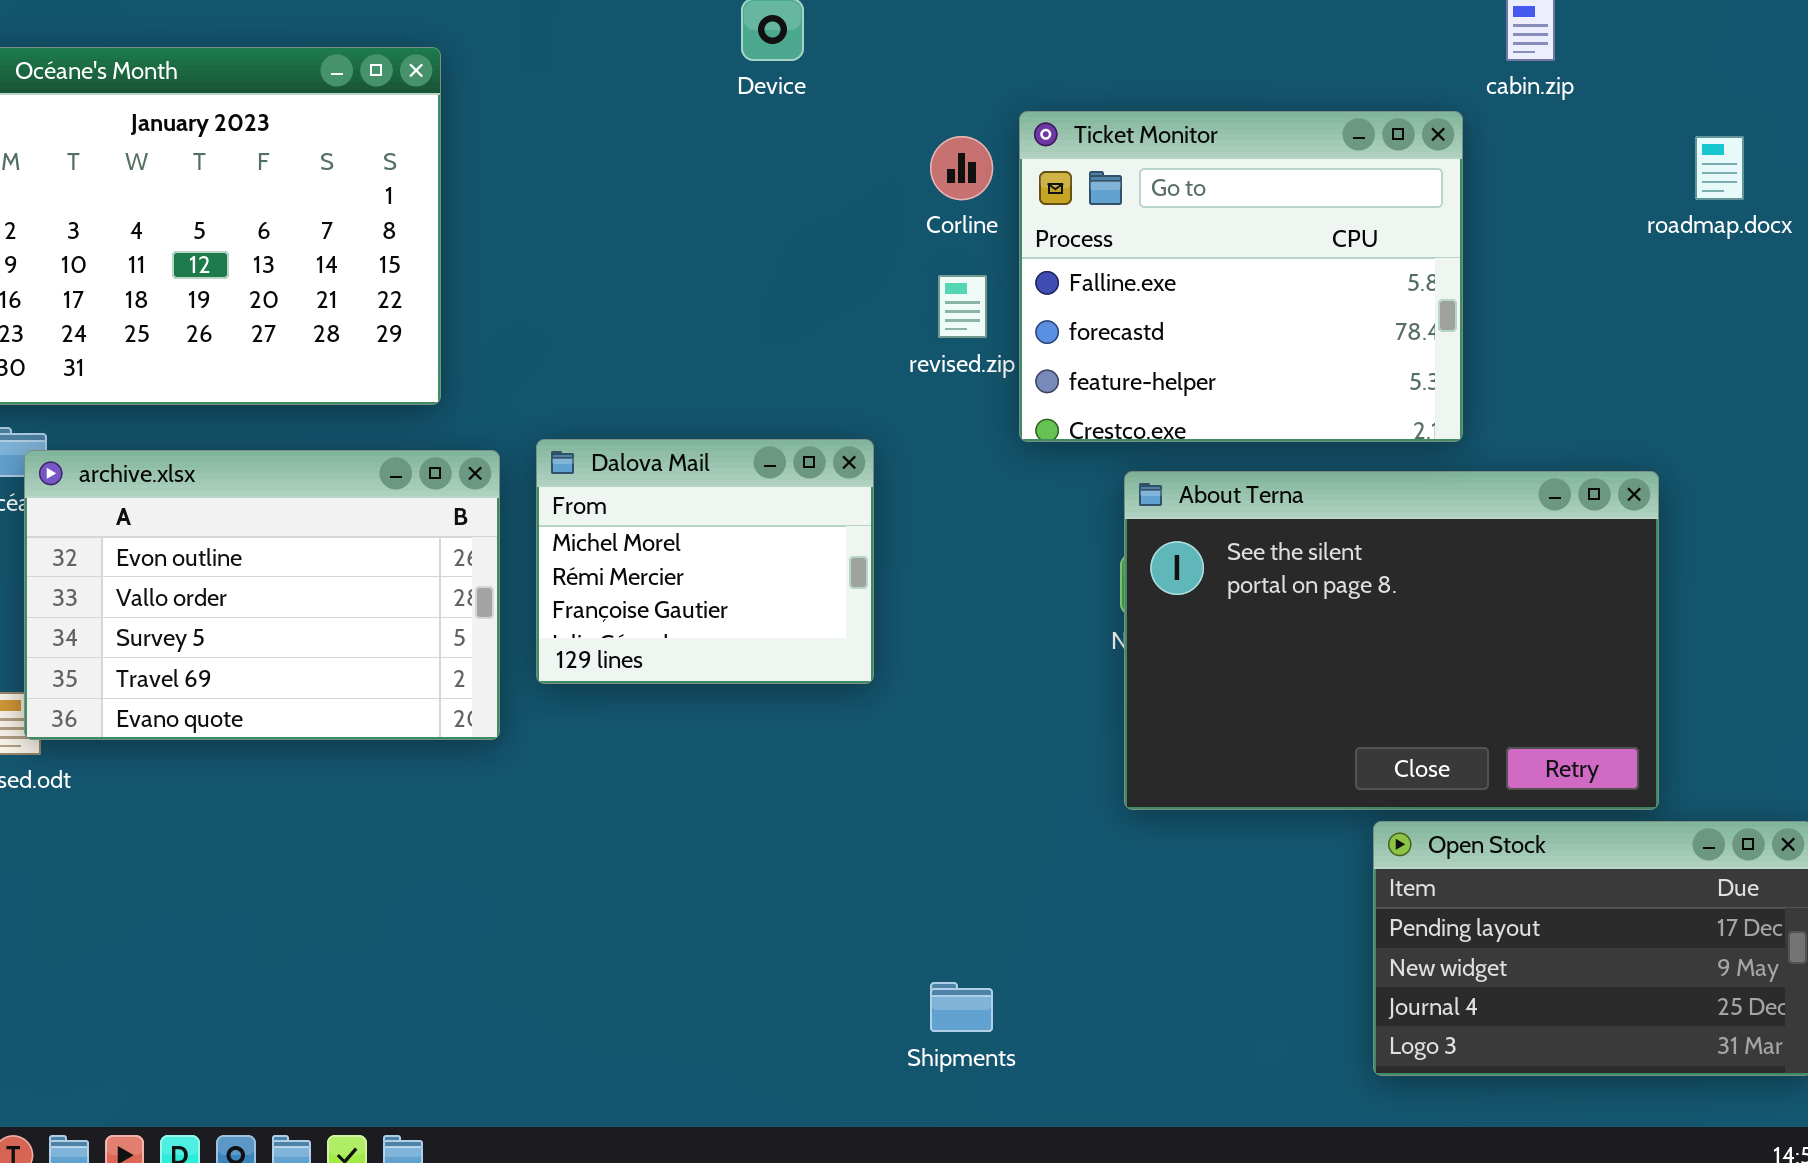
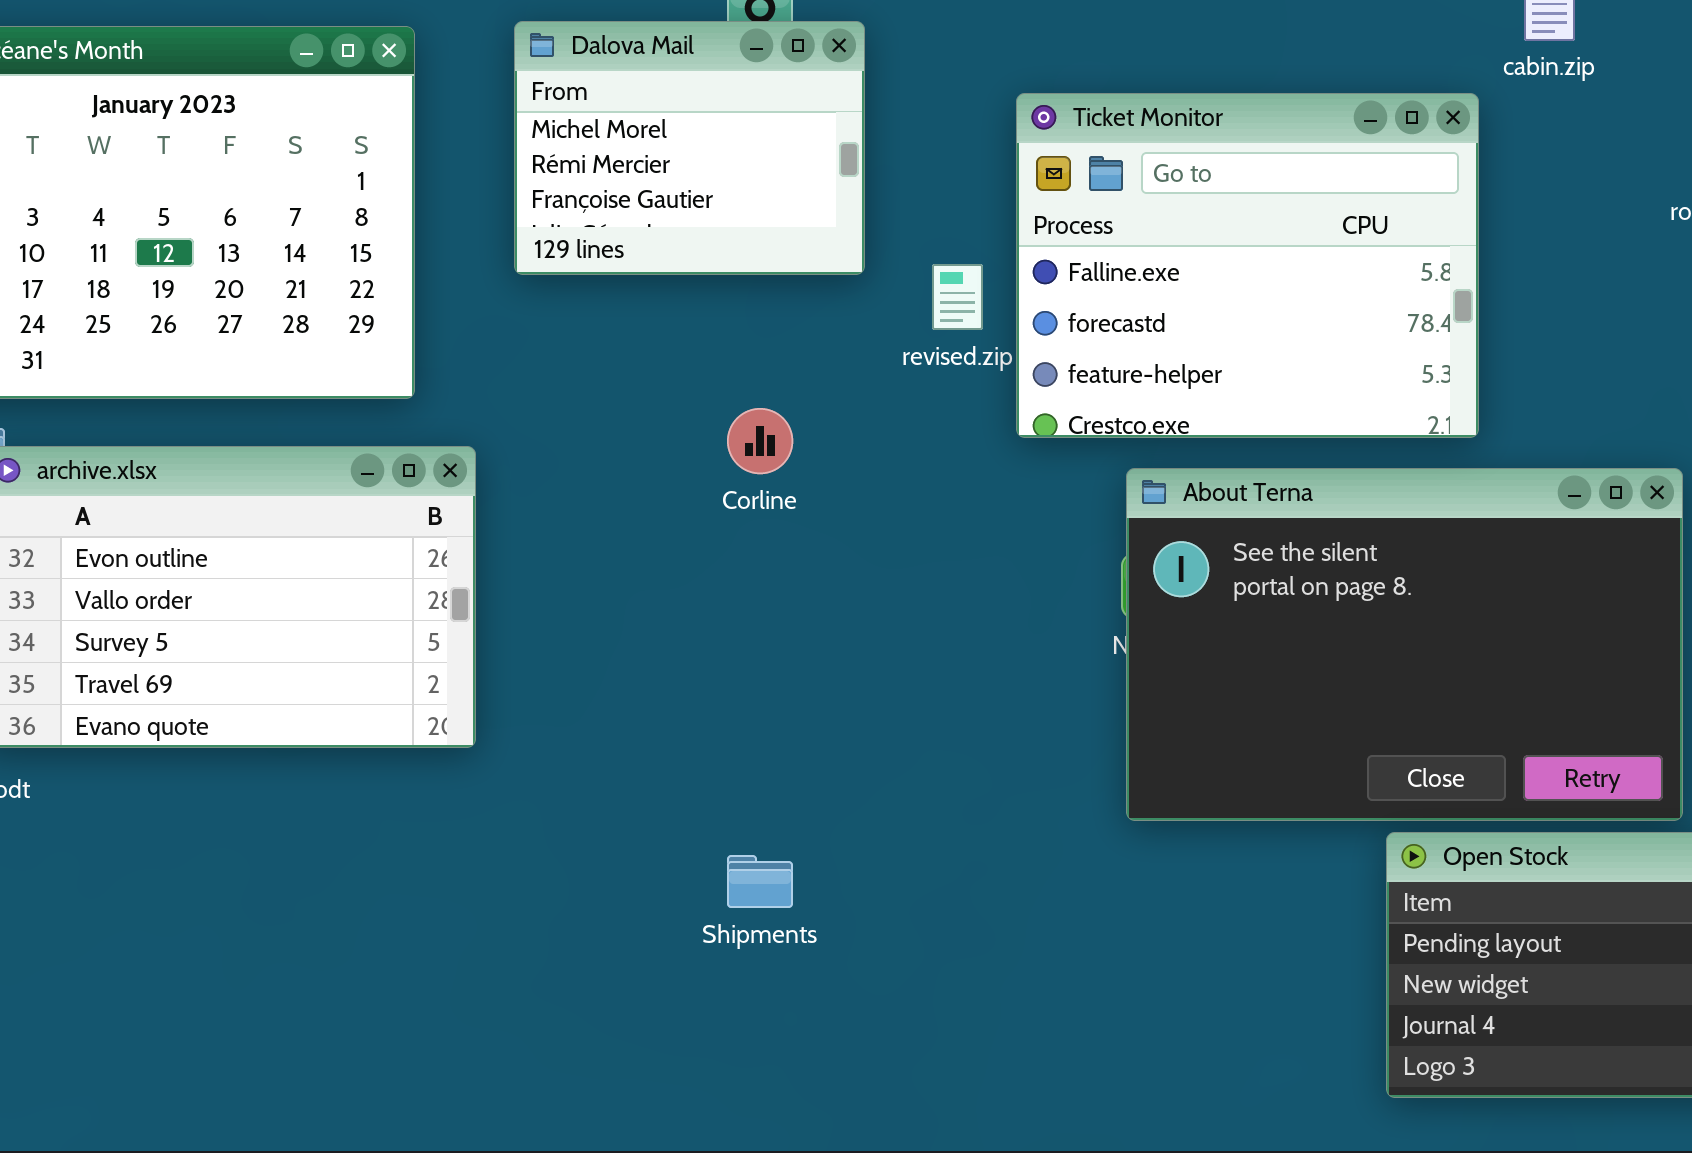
Corline: [930,136,993,200] -> [727,408,793,474], moved
Dalova Mail: [536,439,874,684] -> [514,21,865,275], moved
Shipments: [930,982,993,1032] -> [727,855,793,908], moved

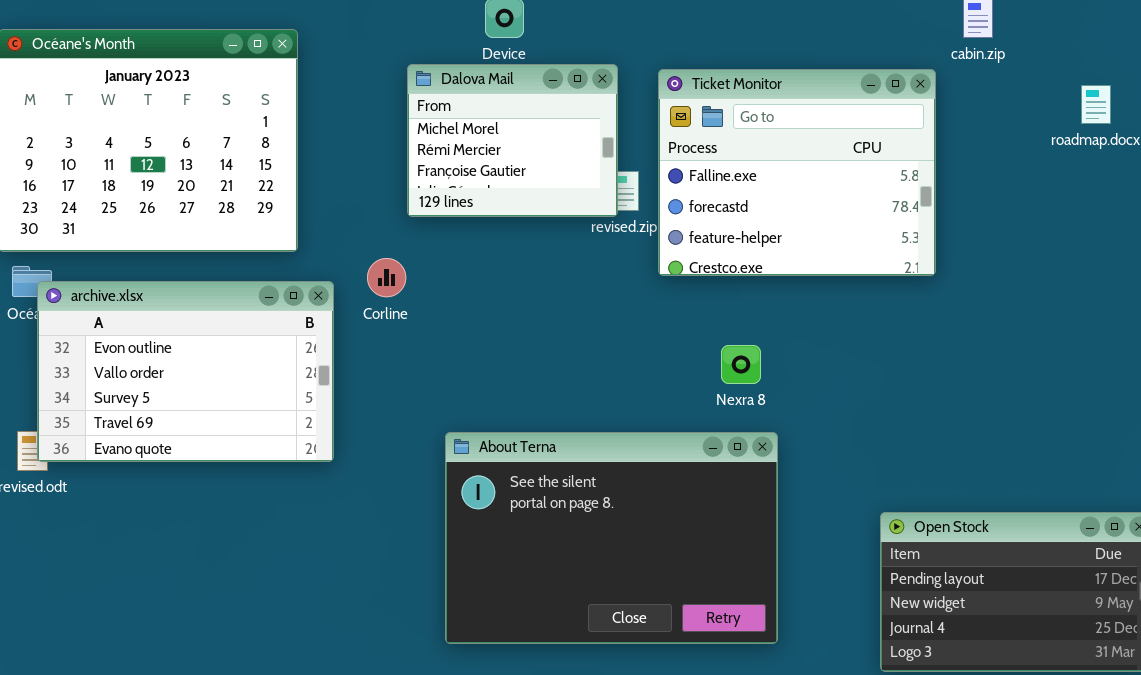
Dalova Mail: [514,21,865,275] -> [407,64,618,217], moved
Corline: [727,408,793,474] -> [367,258,406,297], moved
About Terna: [1126,468,1683,821] -> [445,432,778,644], moved

